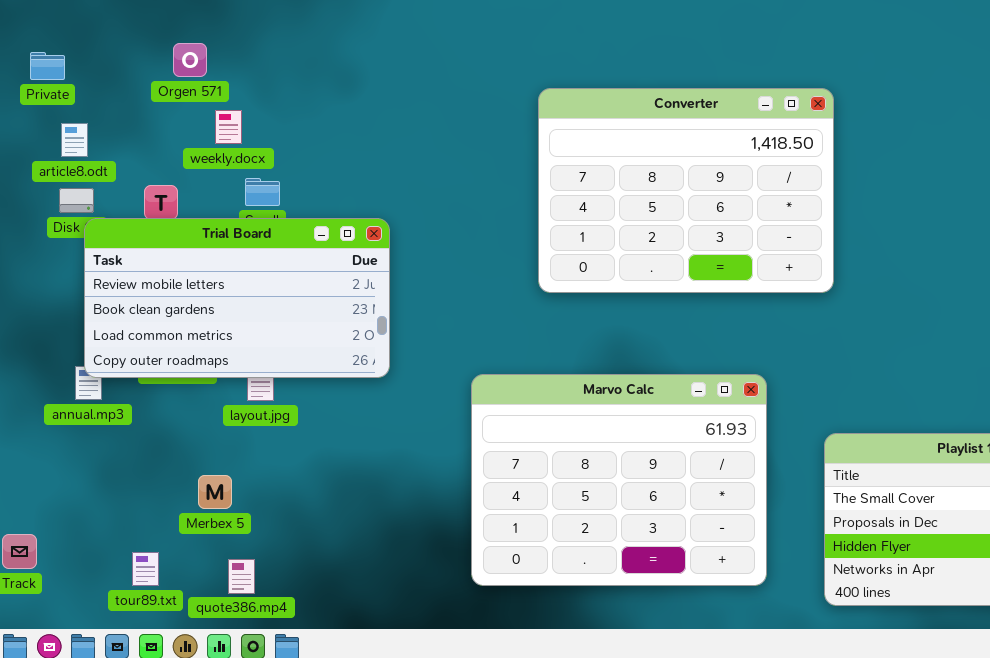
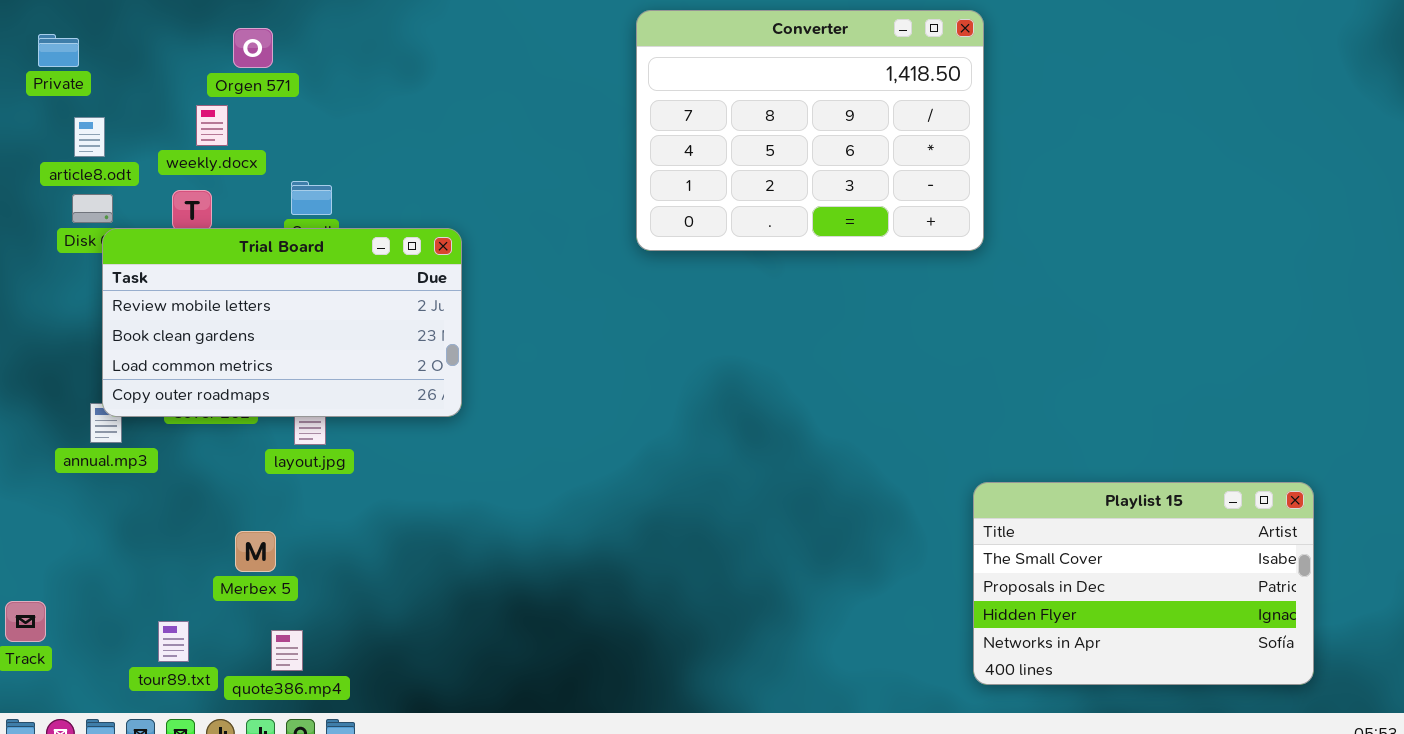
Orgen 571: [173,43,207,77] -> [233,28,273,68], moved
Converter: [538,88,834,293] -> [636,10,984,251], moved
weekly.docx: [215,110,242,144] -> [196,105,228,146], moved
Marvo Calc: [471,374,767,586] -> none, closed

